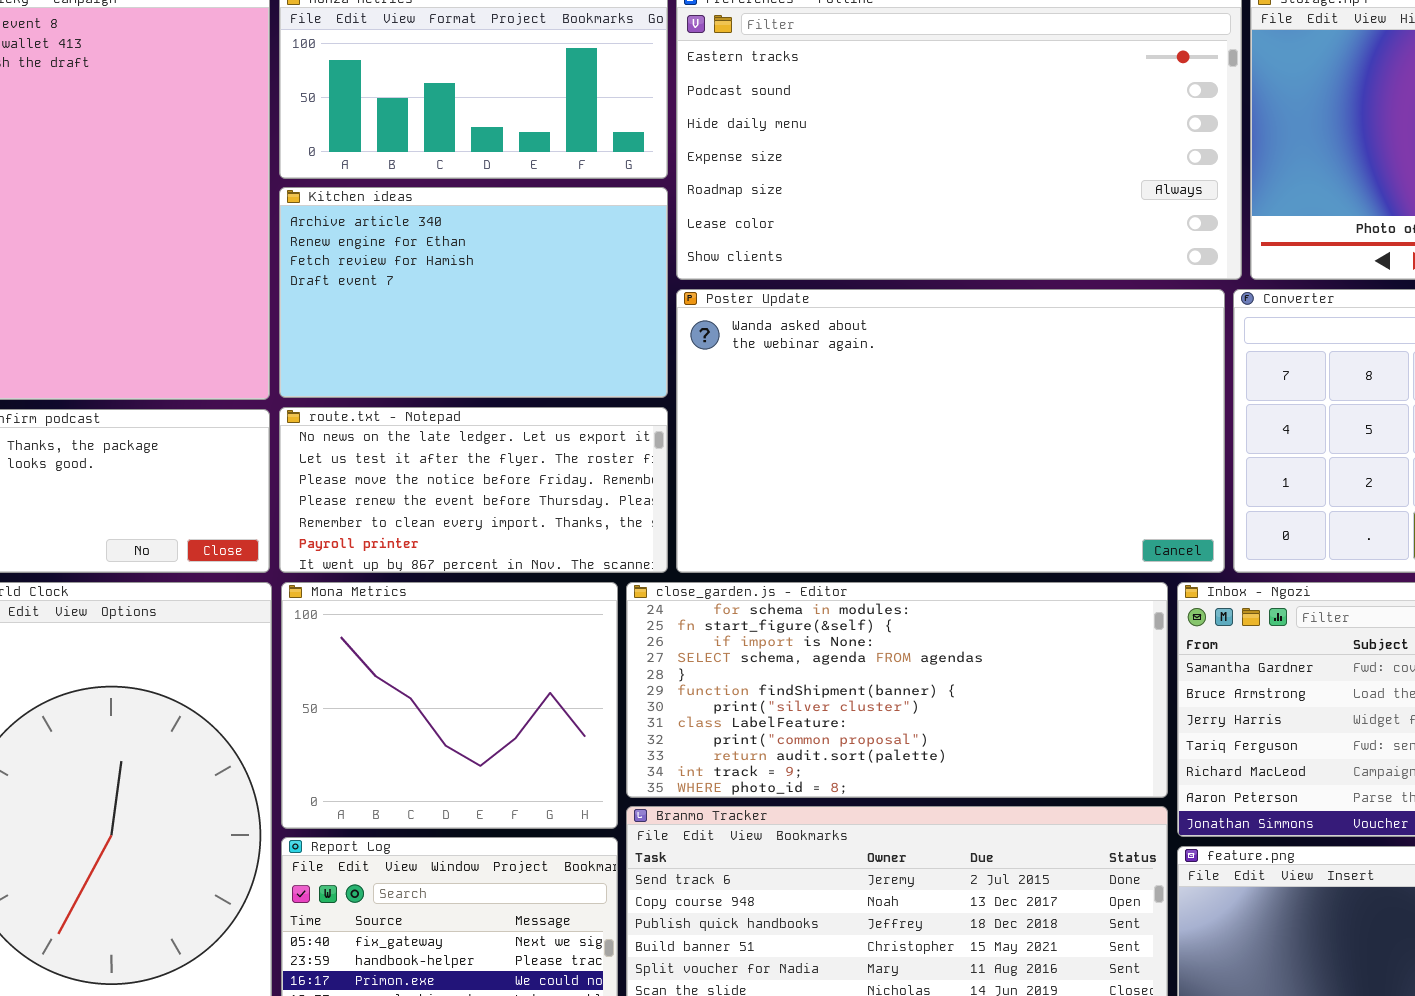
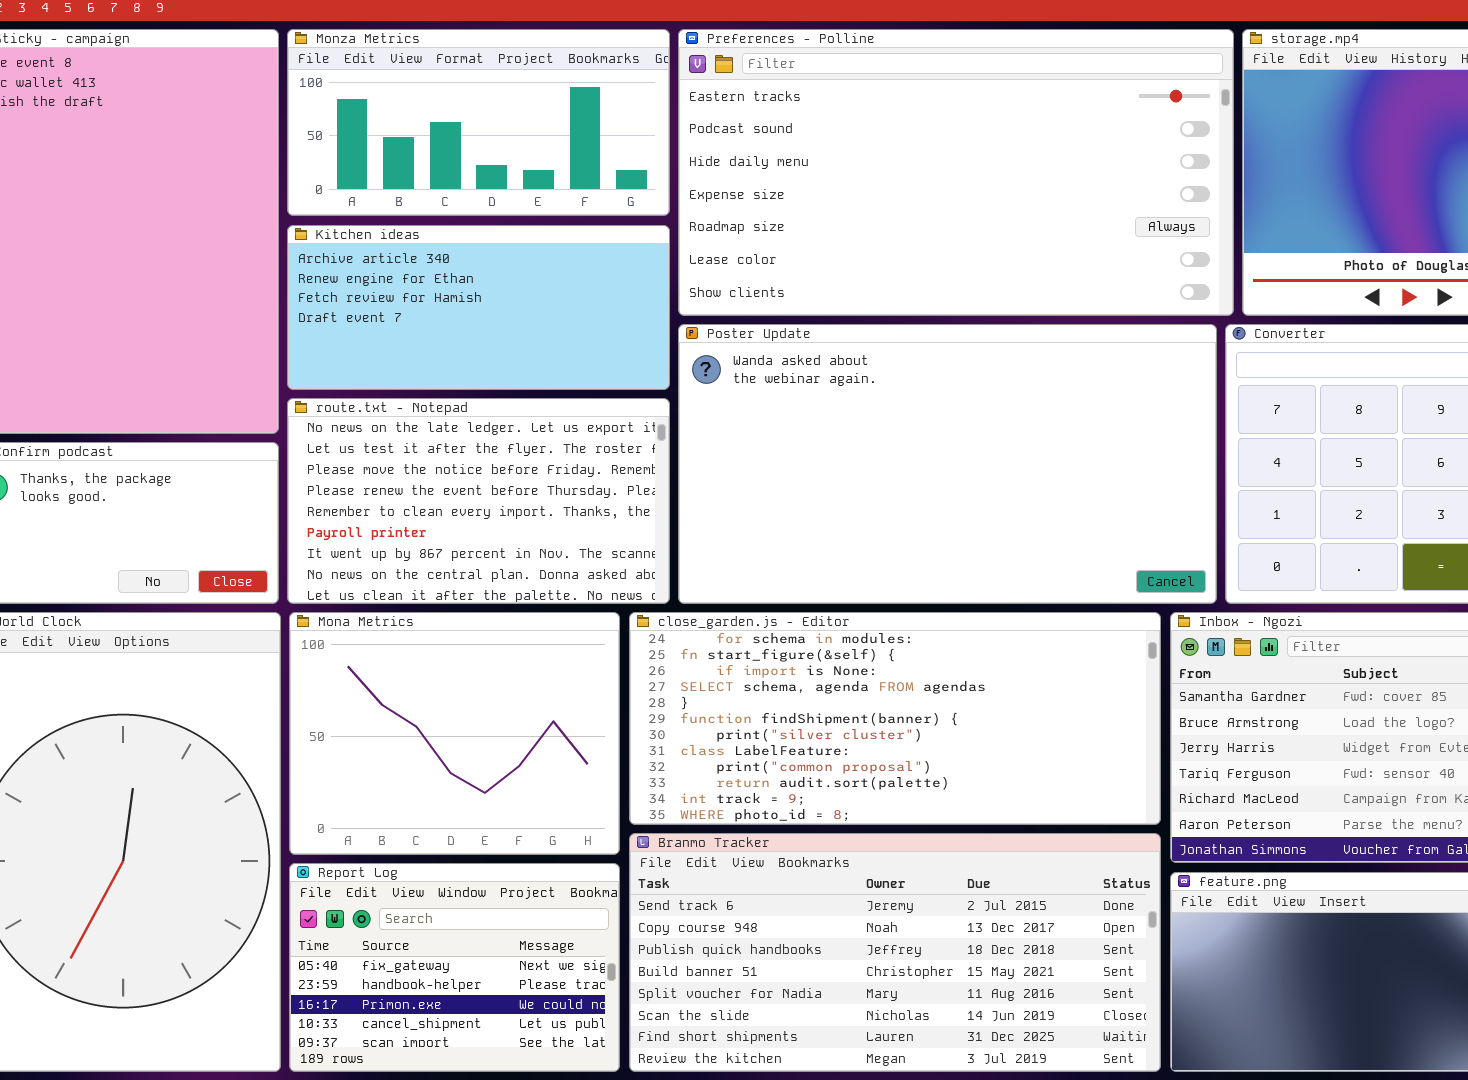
Kitchen ideas: [279,187,668,398] -> [287,225,670,390], resized
route.txt - Notepad: [279,407,668,573] -> [287,398,670,604], resized

